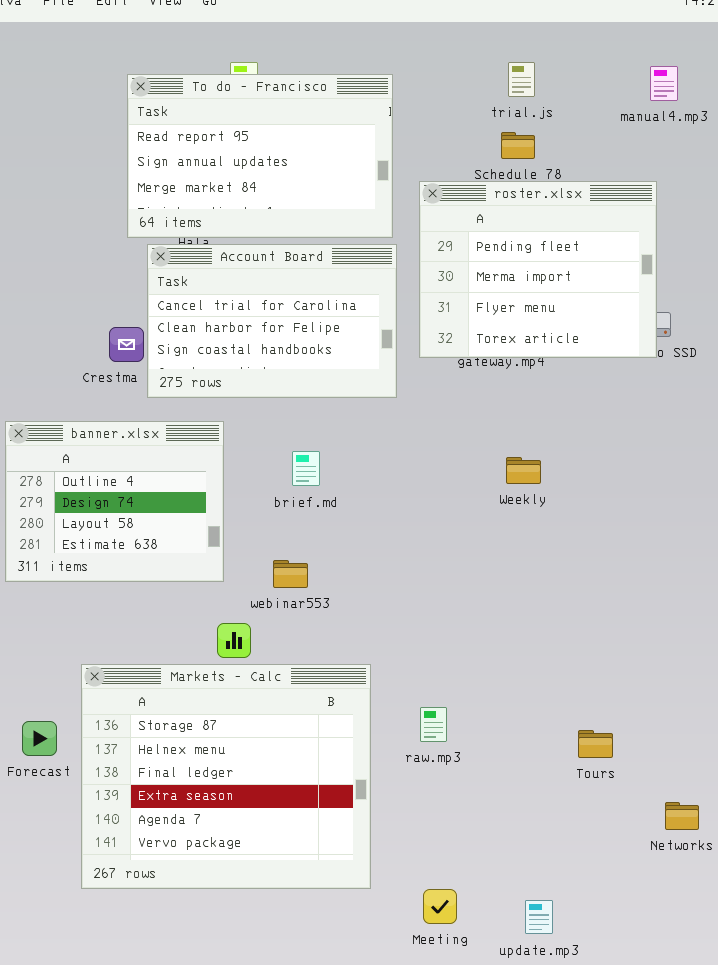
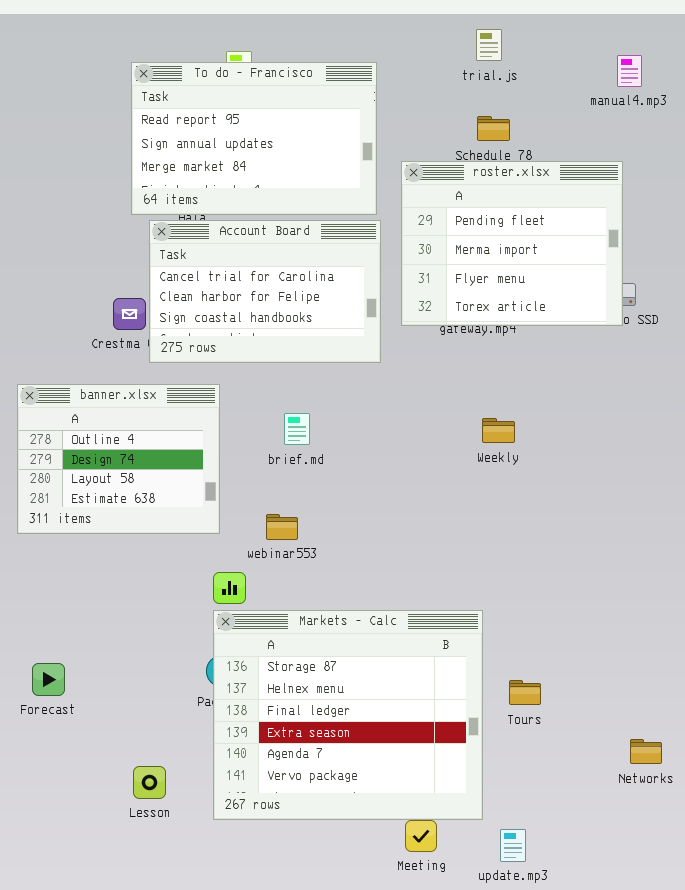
trial.js: [508,62,535,97] -> [476,29,502,61], moved
Markets - Calc: [81,664,371,889] -> [213,610,483,820], moved
Tours: [578,730,613,758] -> [509,680,541,705], moved

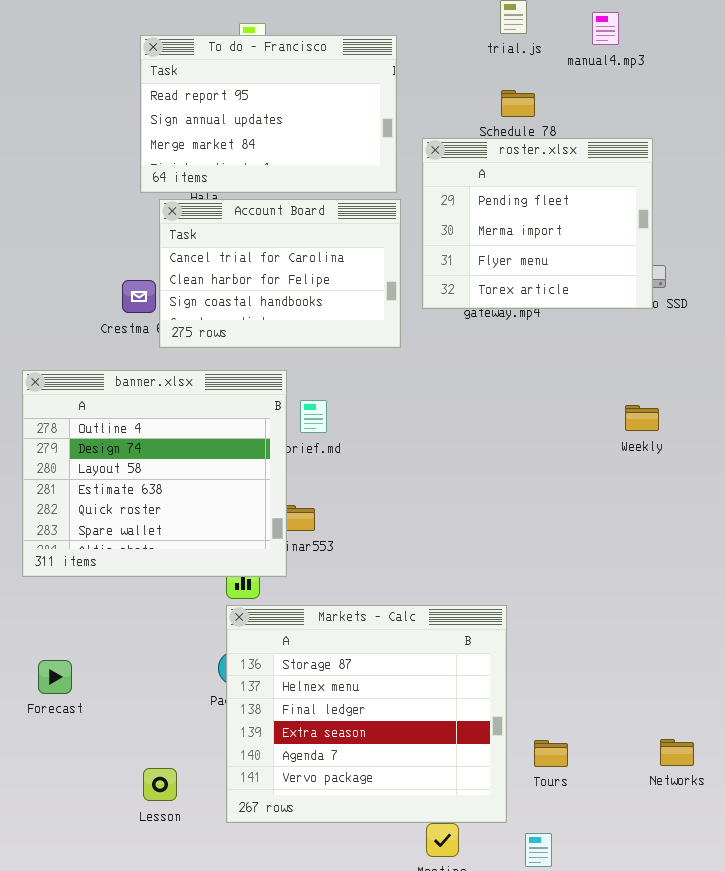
manual4.mp3: [617,55,642,87] -> [592,12,619,45], moved
banner.xlsx: [17,384,220,534] -> [22,370,287,577], resized
Weekly: [482,418,515,443] -> [625,405,659,431], moved
Tours: [509,680,541,705] -> [534,740,568,767], moved

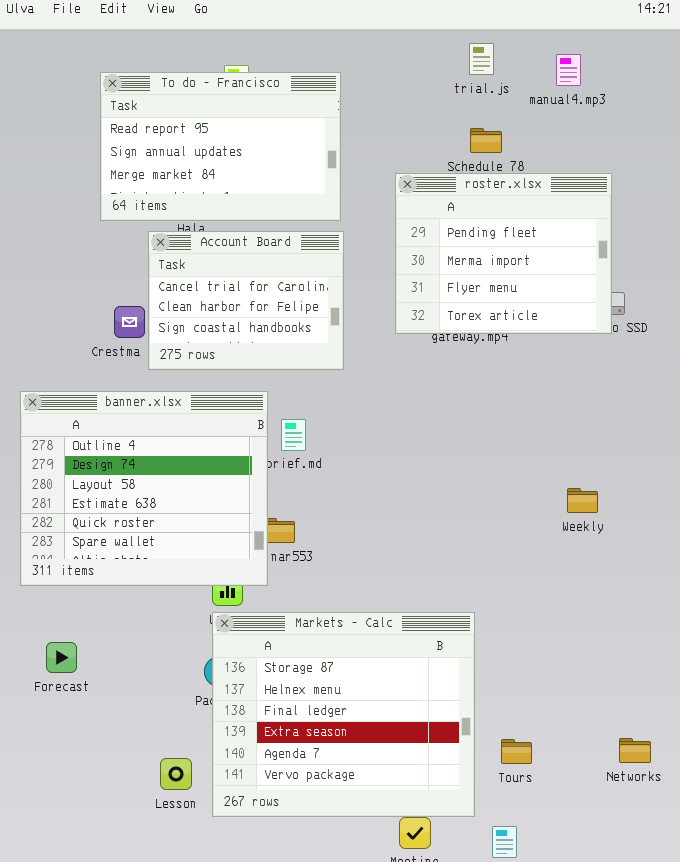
To do - Francisco: [140,35,397,193] -> [100,72,341,221], moved
Account Board: [159,199,401,348] -> [148,231,344,370], resized
Weekly: [625,405,659,431] -> [567,488,598,513], moved
Forecast: [38,660,72,694] -> [46,642,77,673], moved
Lesson: [143,768,177,801] -> [160,758,192,790], moved

